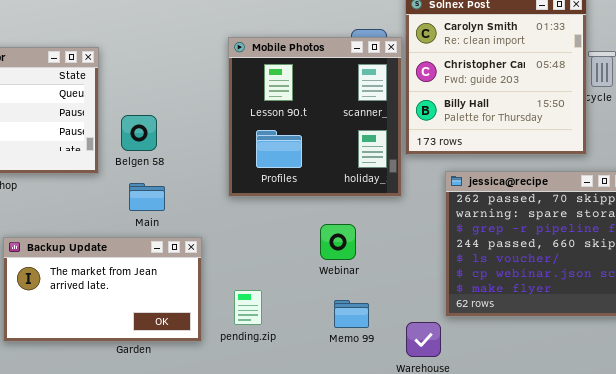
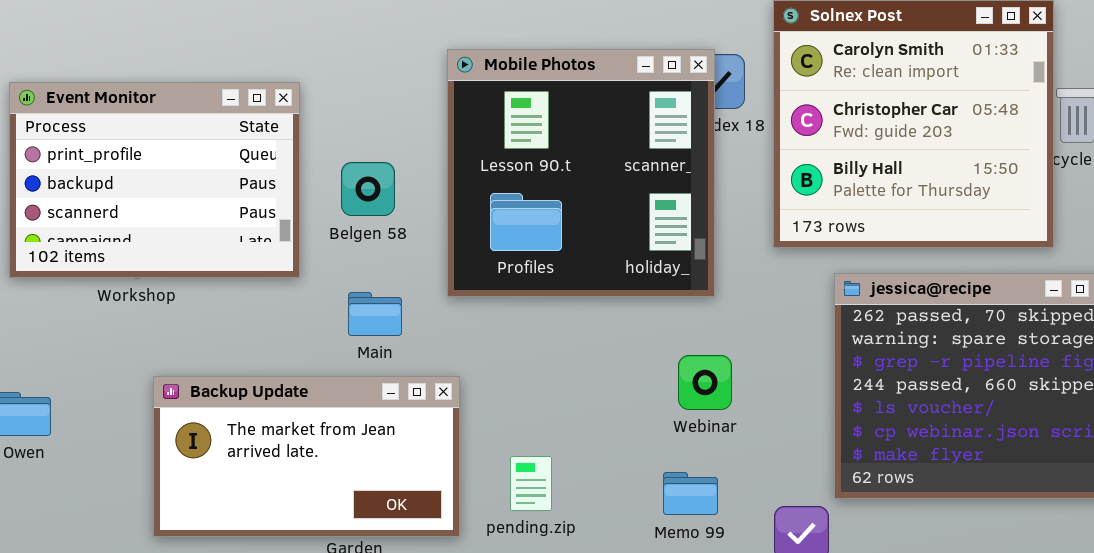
Mobile Photos: [228,37,402,197] -> [447,49,715,297], moved
Belgen 58: [121,115,157,151] -> [341,162,395,216], moved
Webinar: [320,224,356,260] -> [678,355,732,410], moved

